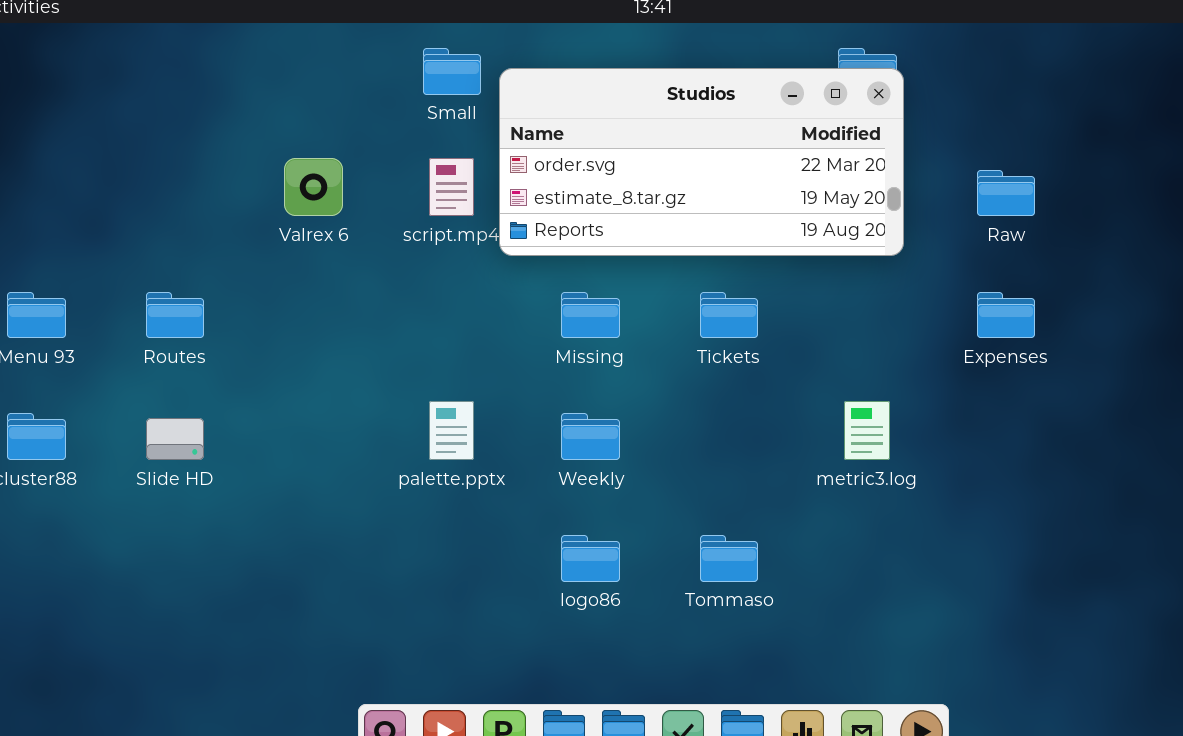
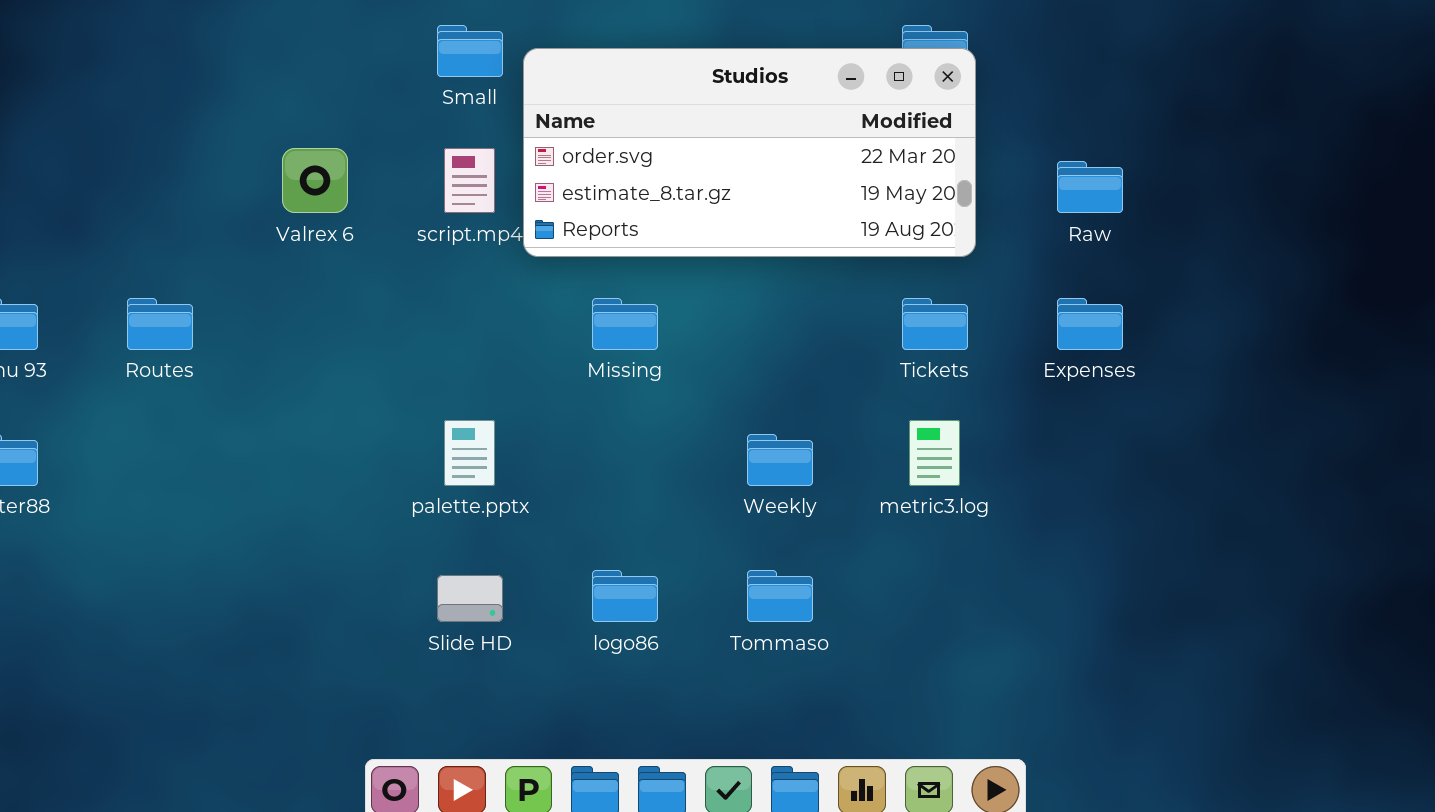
Tickets: [700,292,758,338] -> [902,298,968,350], moved
Weekly: [561,413,620,460] -> [747,434,813,486], moved
Slide HD: [146,418,204,460] -> [437,575,503,622], moved

